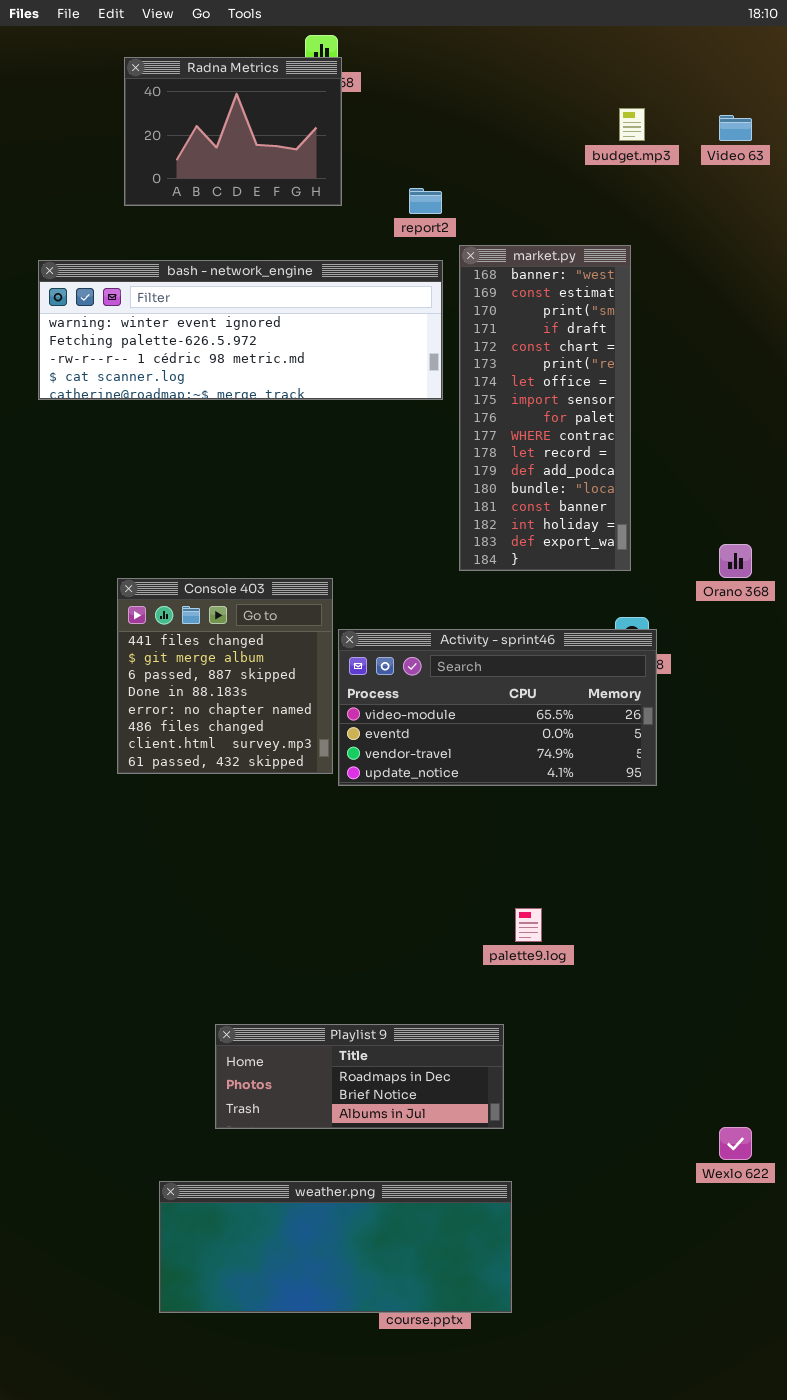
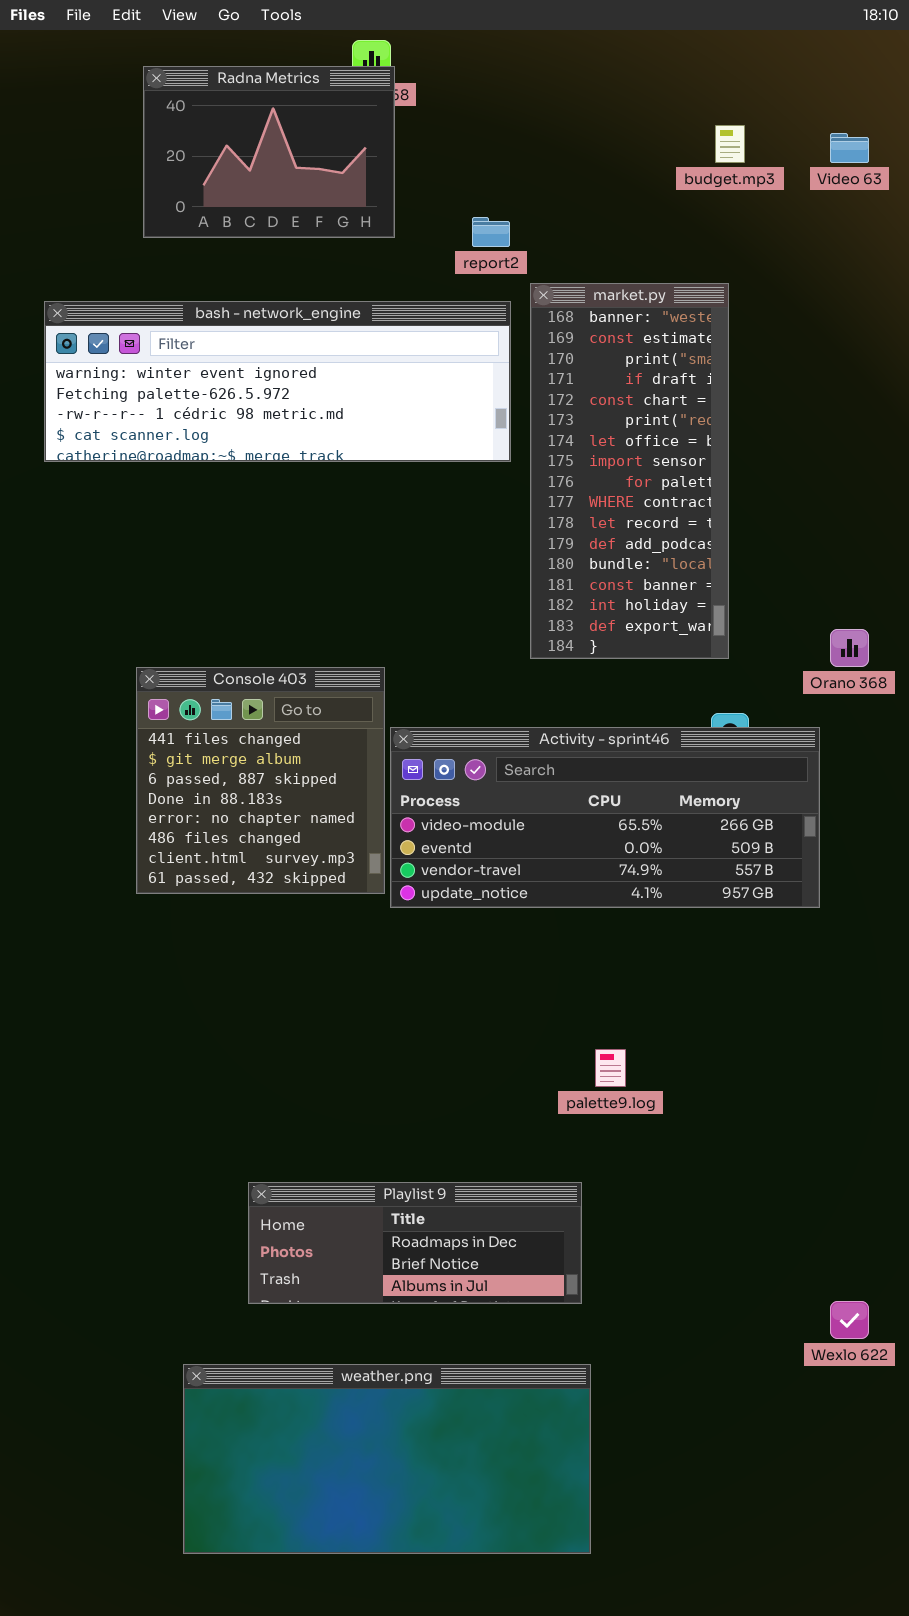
Activity - sprint46: [338,629,657,786] -> [390,727,820,908], resized
weather.png: [159,1181,512,1313] -> [183,1364,591,1554], resized

